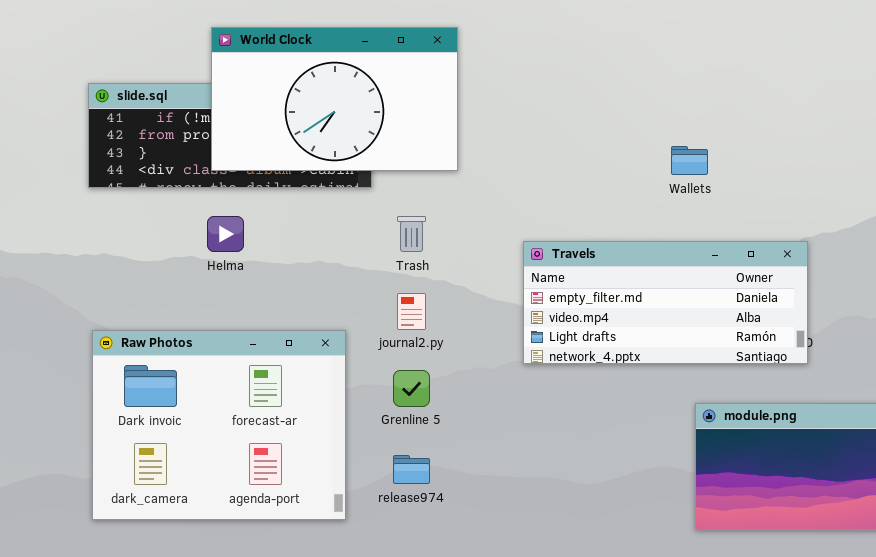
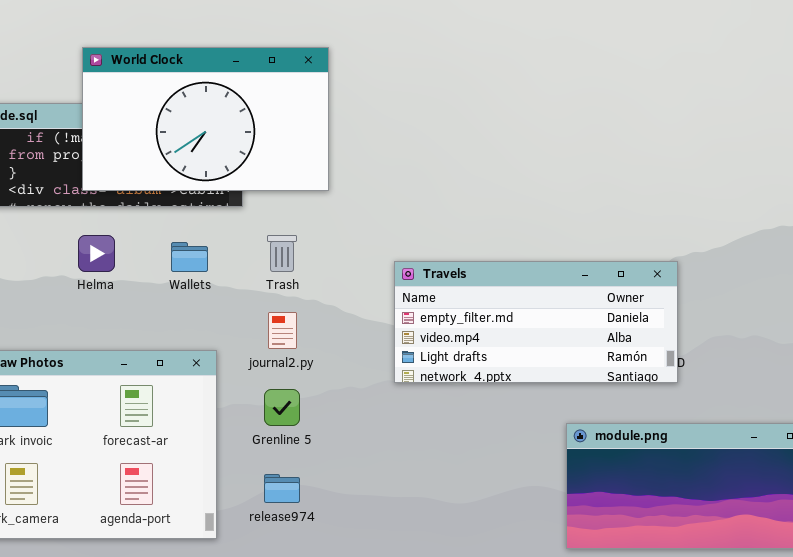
Wallets: [671,146,708,175] -> [171,242,208,272], moved

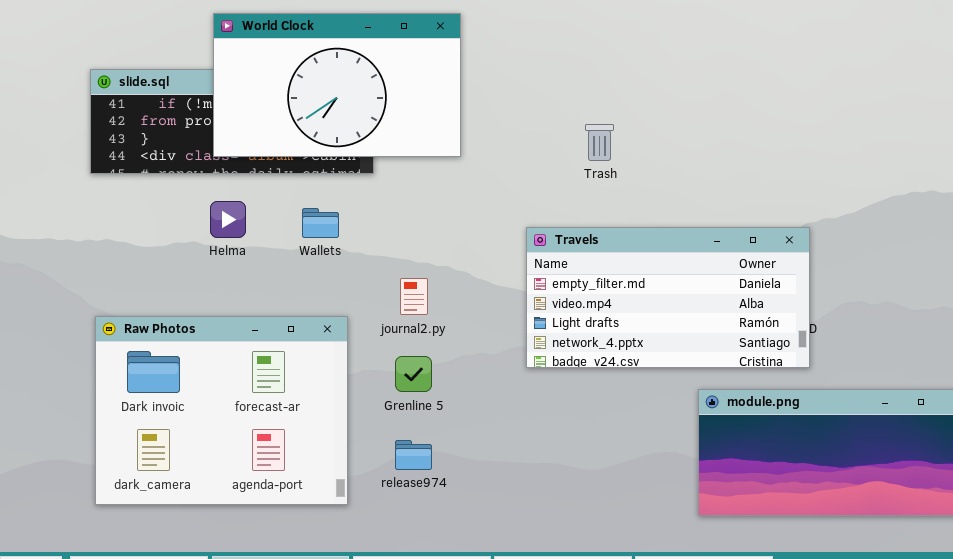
Trash: [267,235,297,272] -> [585,124,614,161], moved
Travels: [394,261,678,383] -> [526,227,810,368], resized

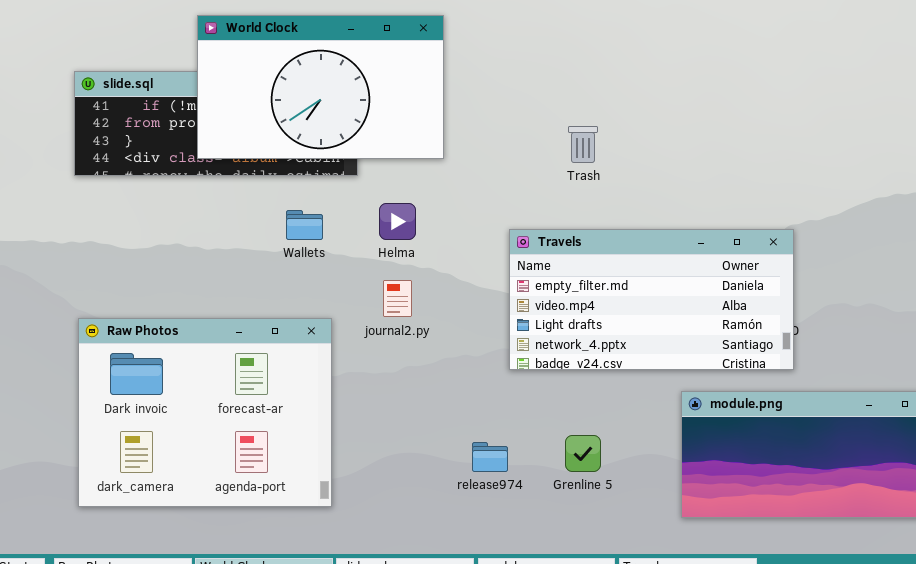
Helma: [210,201,246,238] -> [379,203,416,240], moved
Grenline 5: [395,356,432,392] -> [565,435,601,472], moved
release974: [395,440,432,470] -> [472,442,508,472], moved

